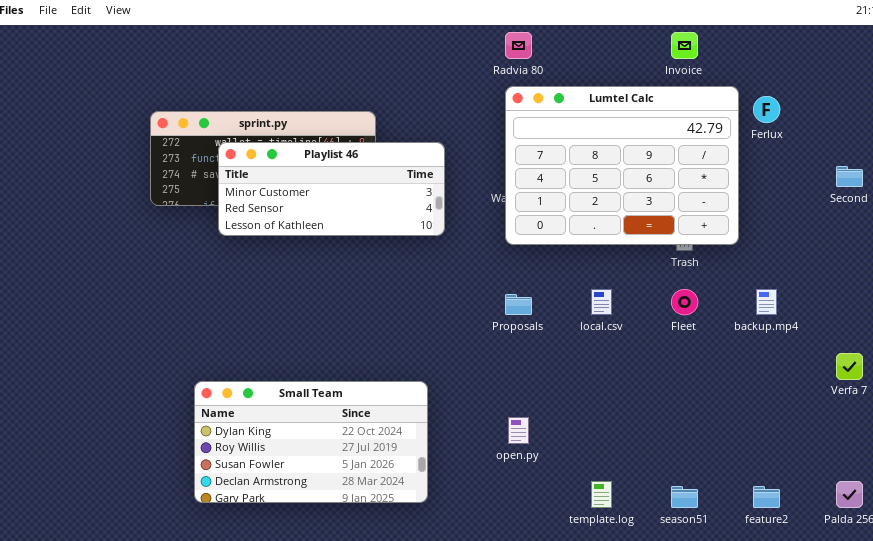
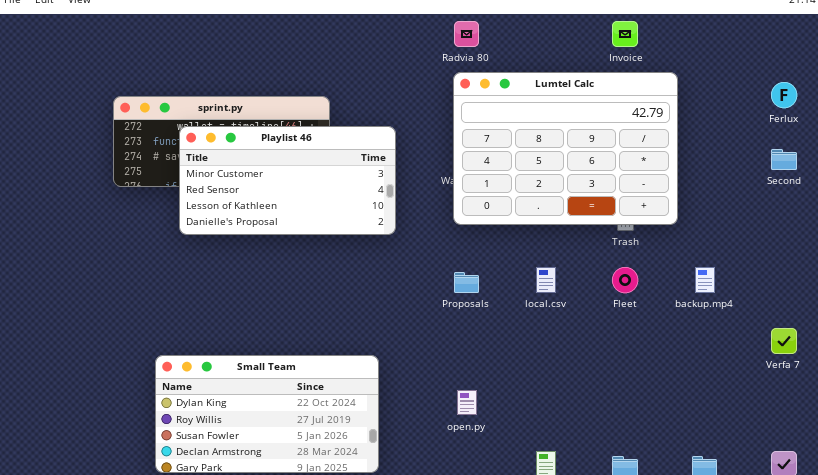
Ferlux: [753,96,780,123] -> [771,82,797,108], moved
Playlist 46: [218,142,445,236] -> [179,126,396,235], resized

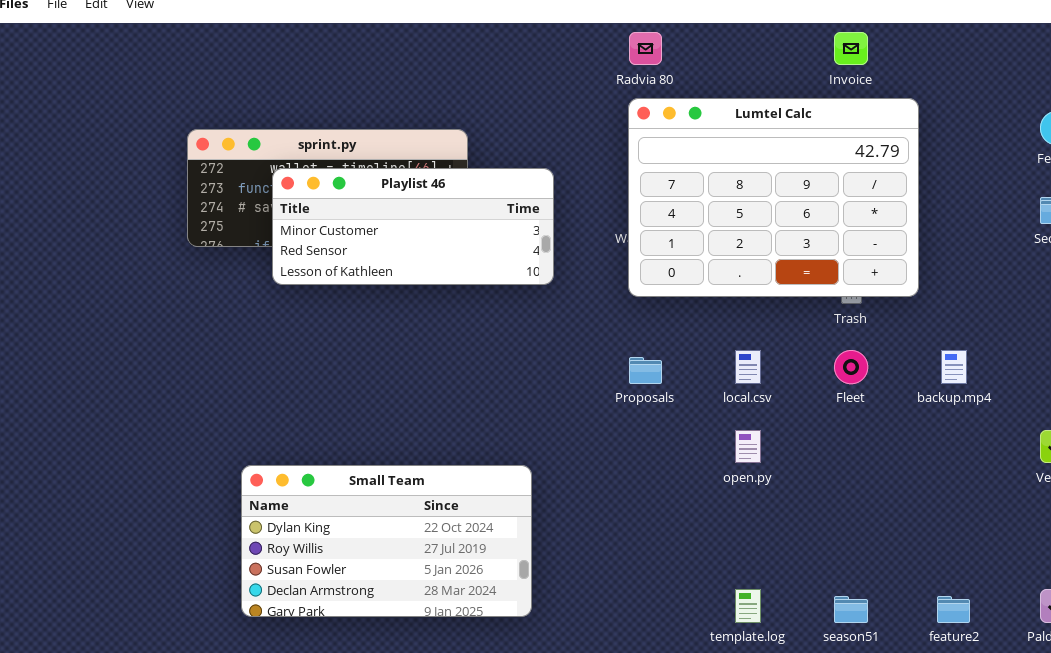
Playlist 46: [179,126,396,235] -> [272,168,554,285], resized
open.py: [457,390,477,415] -> [735,430,761,463], moved

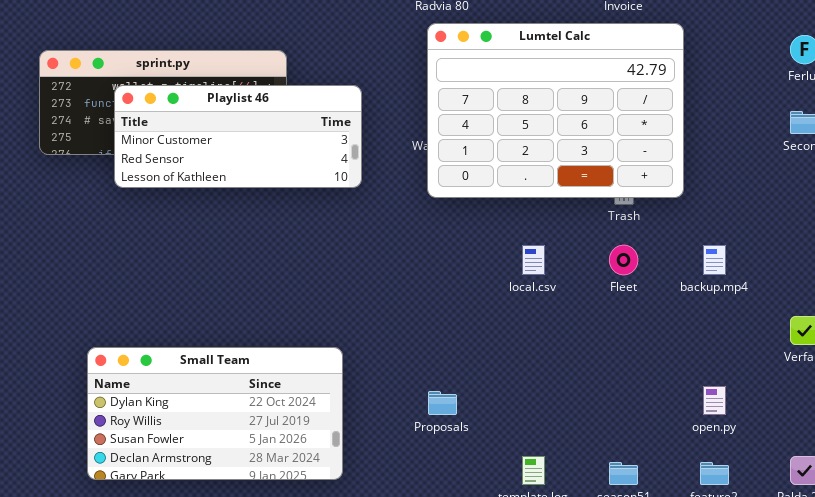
Proposals: [629,357,662,384] -> [428,391,457,415], moved
open.py: [735,430,761,463] -> [703,386,726,415], moved

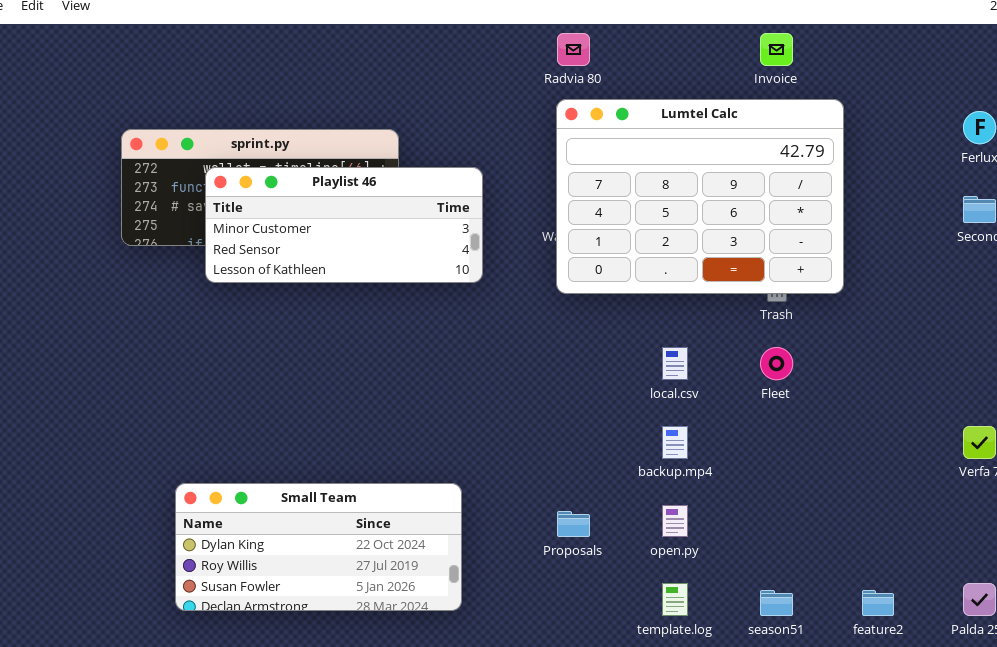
backup.mp4: [703,245,726,275] -> [662,426,688,459], moved
Small Team: [87,347,343,480] -> [175,483,462,611], resized
open.py: [703,386,726,415] -> [662,505,688,537], moved

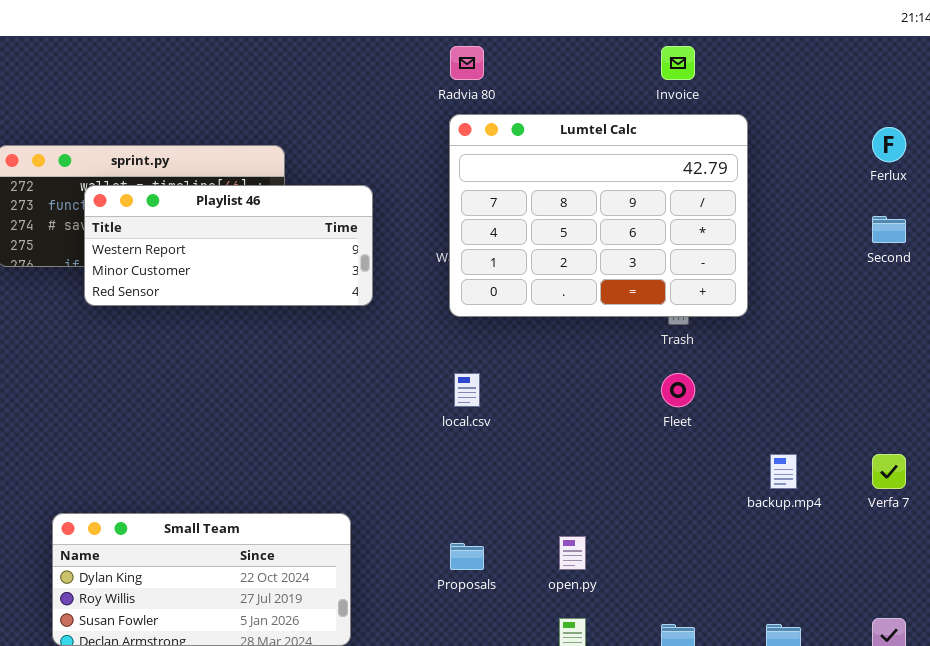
Playlist 46: [205,167,483,283] -> [84,185,373,306], scrolled up 1 row
local.csv: [662,347,688,380] -> [454,373,480,407], moved
backup.mp4: [662,426,688,459] -> [770,454,797,489], moved

